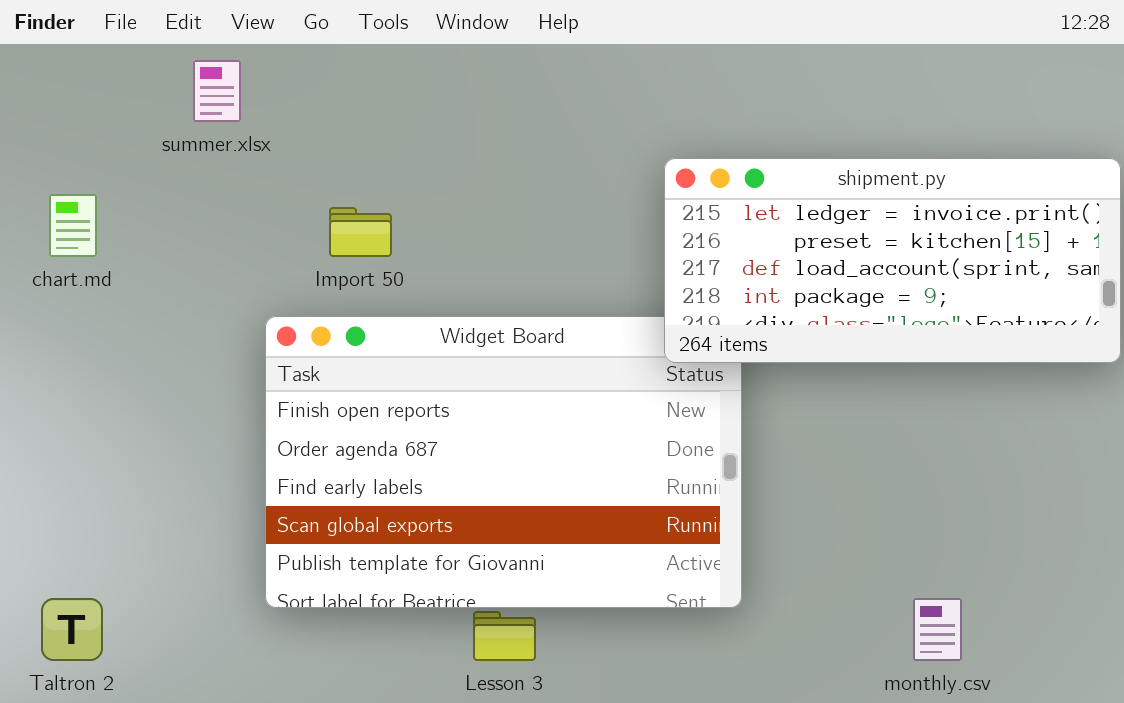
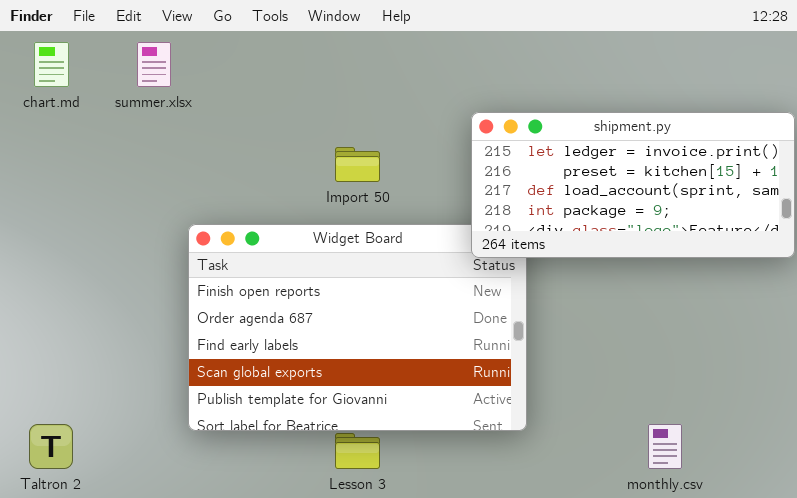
chart.md: [49,194,97,257] -> [34,42,69,87], moved
Import 50: [329,207,392,257] -> [335,147,380,182], moved

